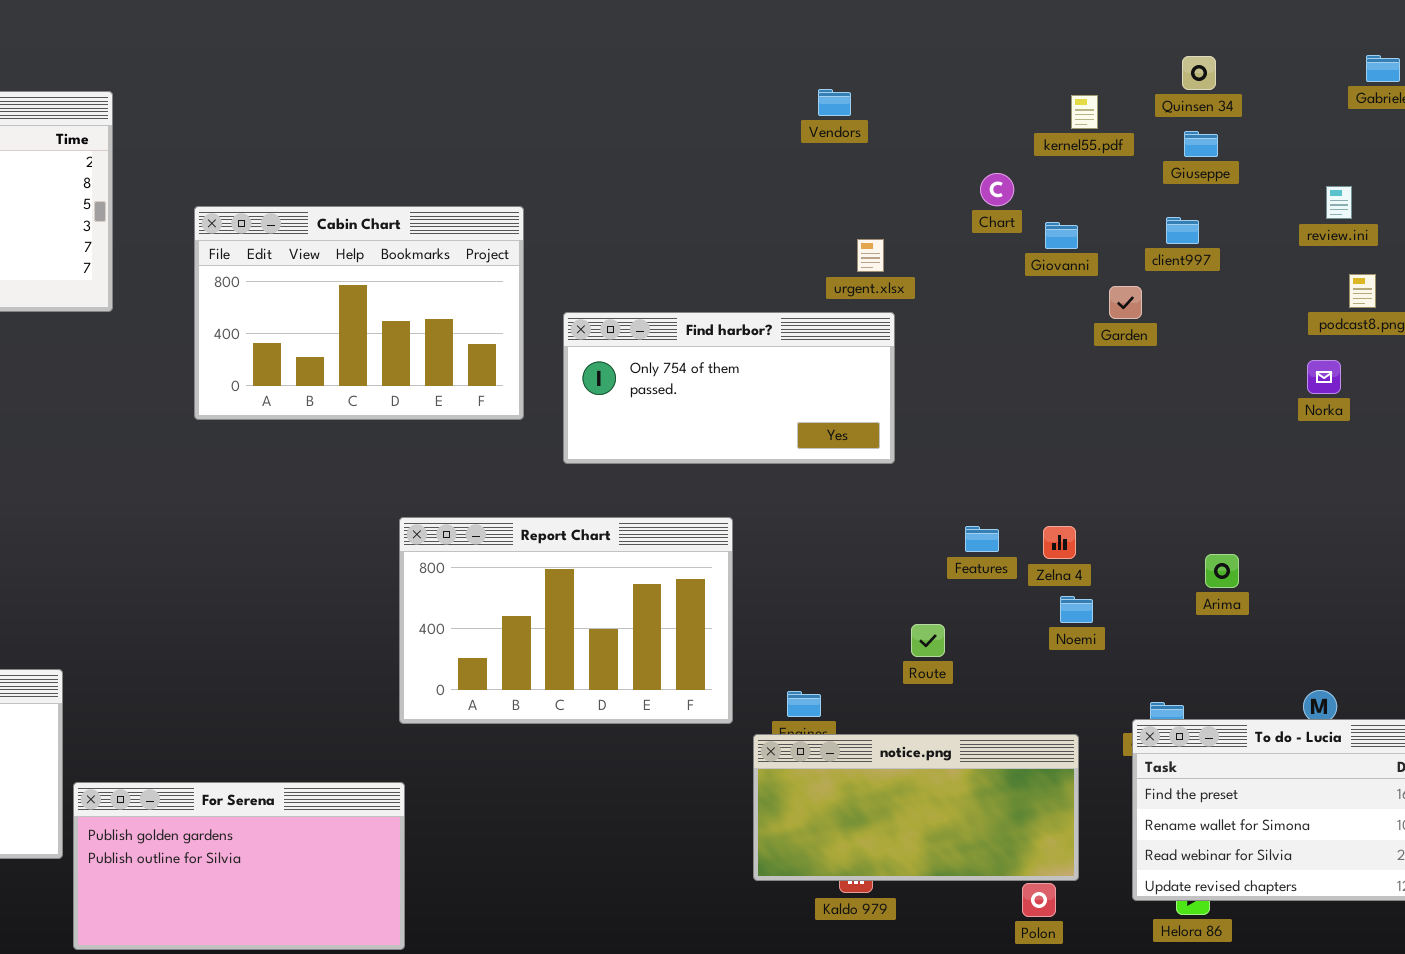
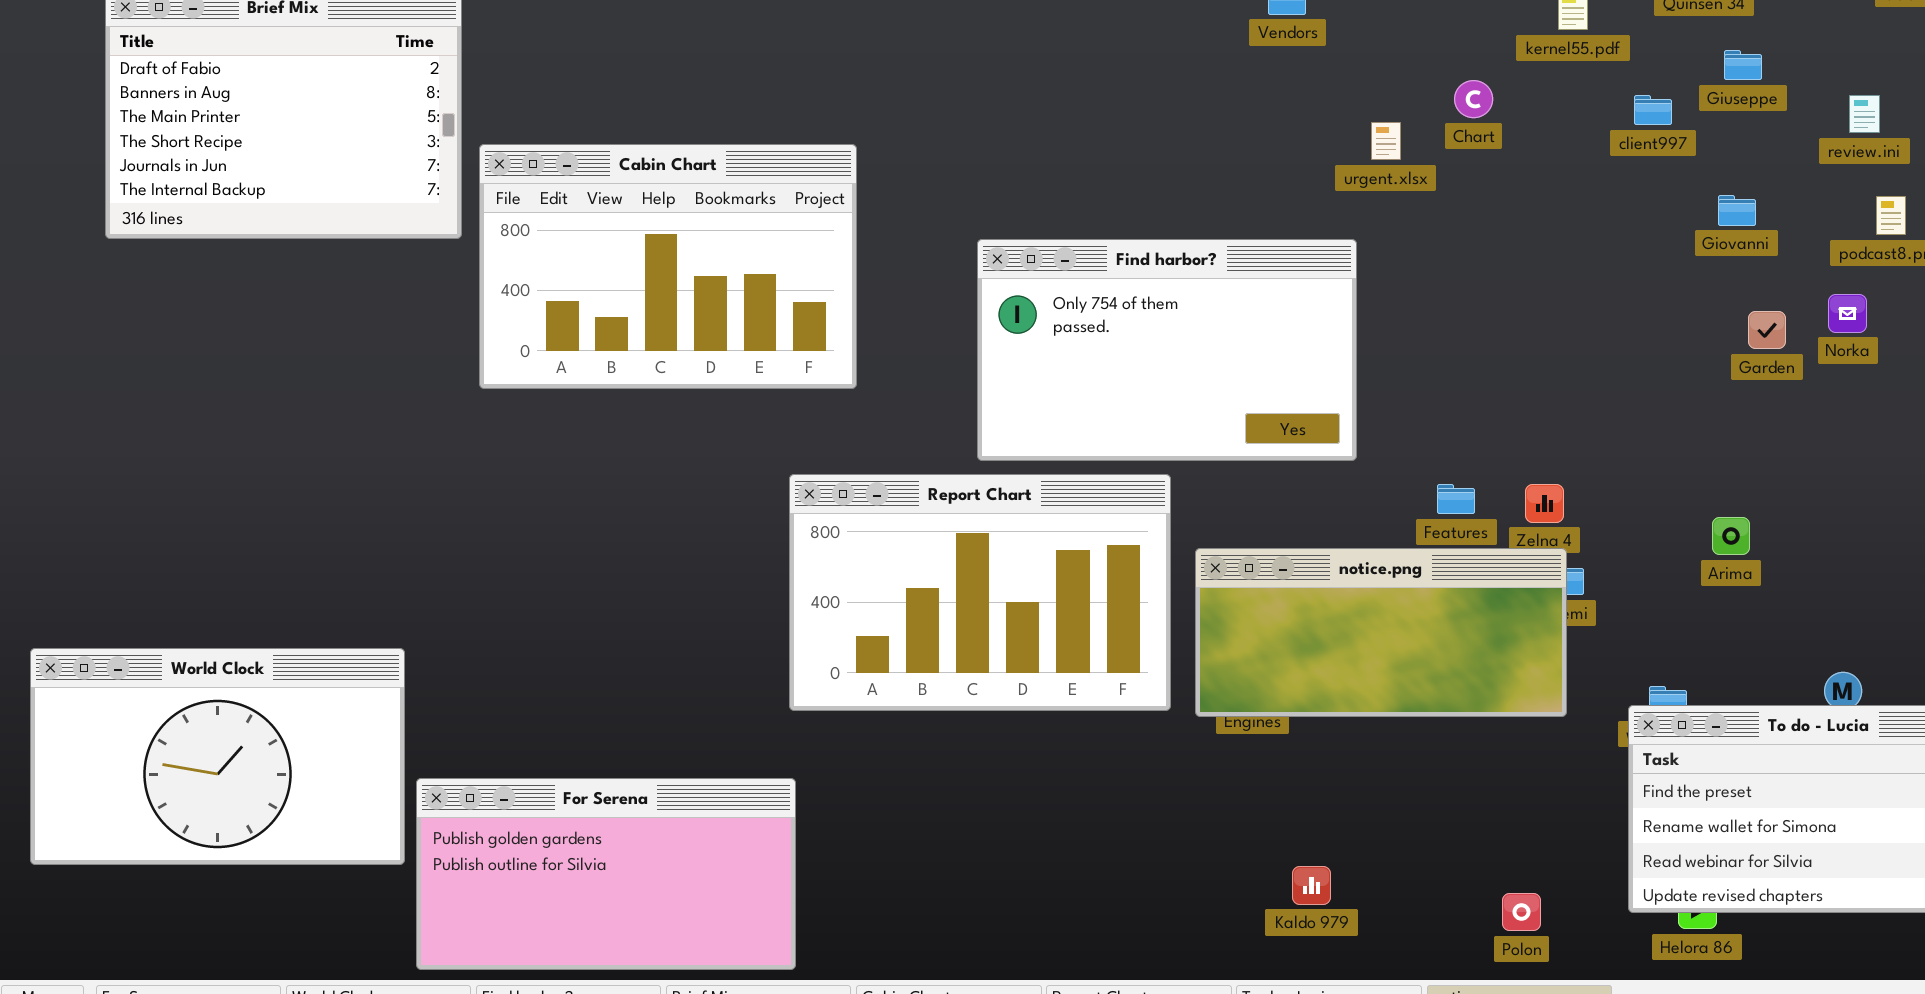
Giuseppe: [1184,131,1218,157] -> [1724,50,1762,80], moved
Cabin Chart: [194,206,524,420] -> [479,144,857,389], moved
client997: [1166,217,1199,244] -> [1634,95,1672,125], moved
Giovanni: [1045,222,1078,249] -> [1718,195,1756,226], moved
urgent.xlsx: [857,239,884,272] -> [1371,122,1401,160], moved
Garden: [1109,286,1142,319] -> [1748,311,1786,349], moved
Find harbor?: [563,312,895,464] -> [977,239,1357,461], resized
notice.png: [753,734,1079,881] -> [1195,548,1567,717], moved

